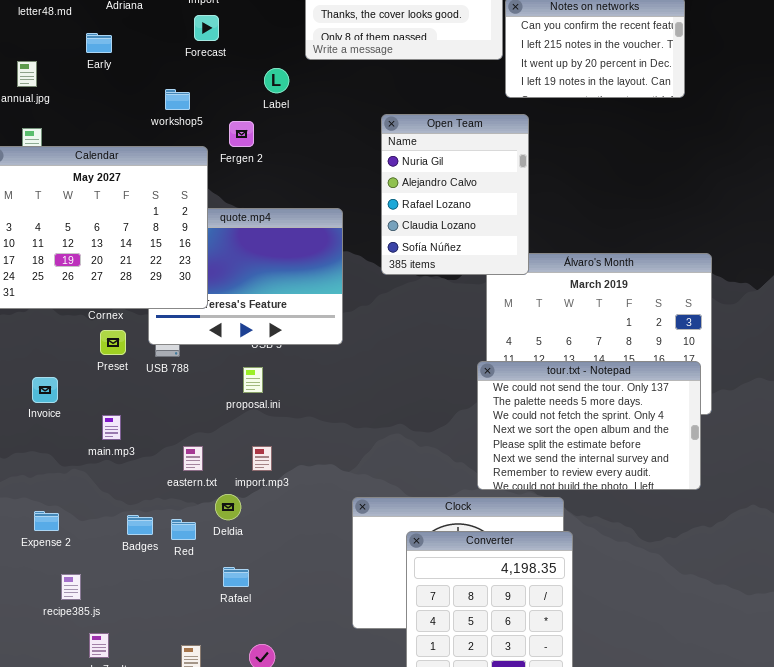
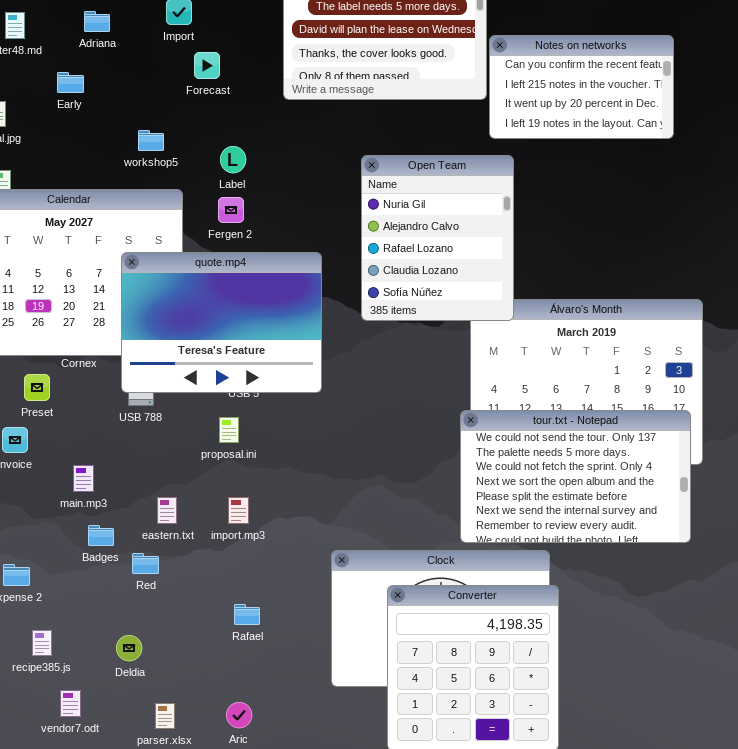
Forecast: [194,15,219,41] -> [194,52,220,79], moved
Label: [264,68,289,93] -> [220,146,246,173], moved
Fergen 2: [229,121,254,147] -> [218,197,244,223], moved
quote.mp4: [148,208,343,345] -> [121,252,322,393], raised
Preset: [100,330,126,355] -> [24,374,50,401], moved
Deldia: [215,494,241,520] -> [116,635,142,661], moved
Badges: [127,515,153,535] -> [88,525,114,546], moved
Red: [171,519,196,540] -> [132,553,159,574], moved
Rafael: [223,567,249,587] -> [234,604,260,625], moved

